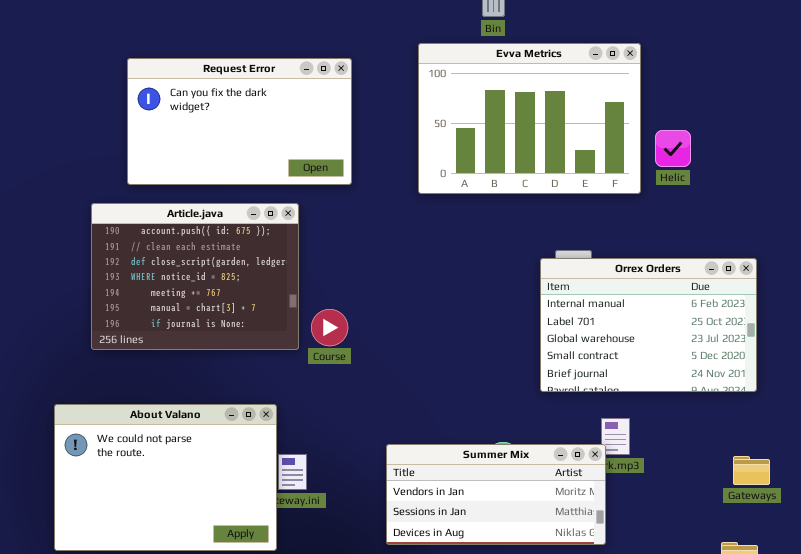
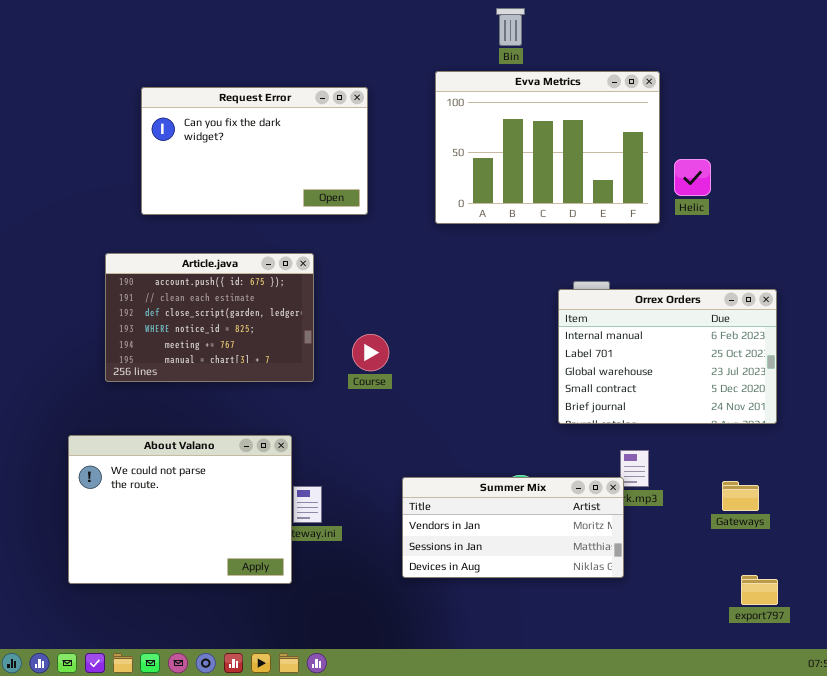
Article.java: [91,203,299,350] -> [105,253,314,382], resized
Course: [311,309,348,346] -> [352,334,389,371], moved
Gateways: [733,456,770,485] -> [722,481,759,511], moved

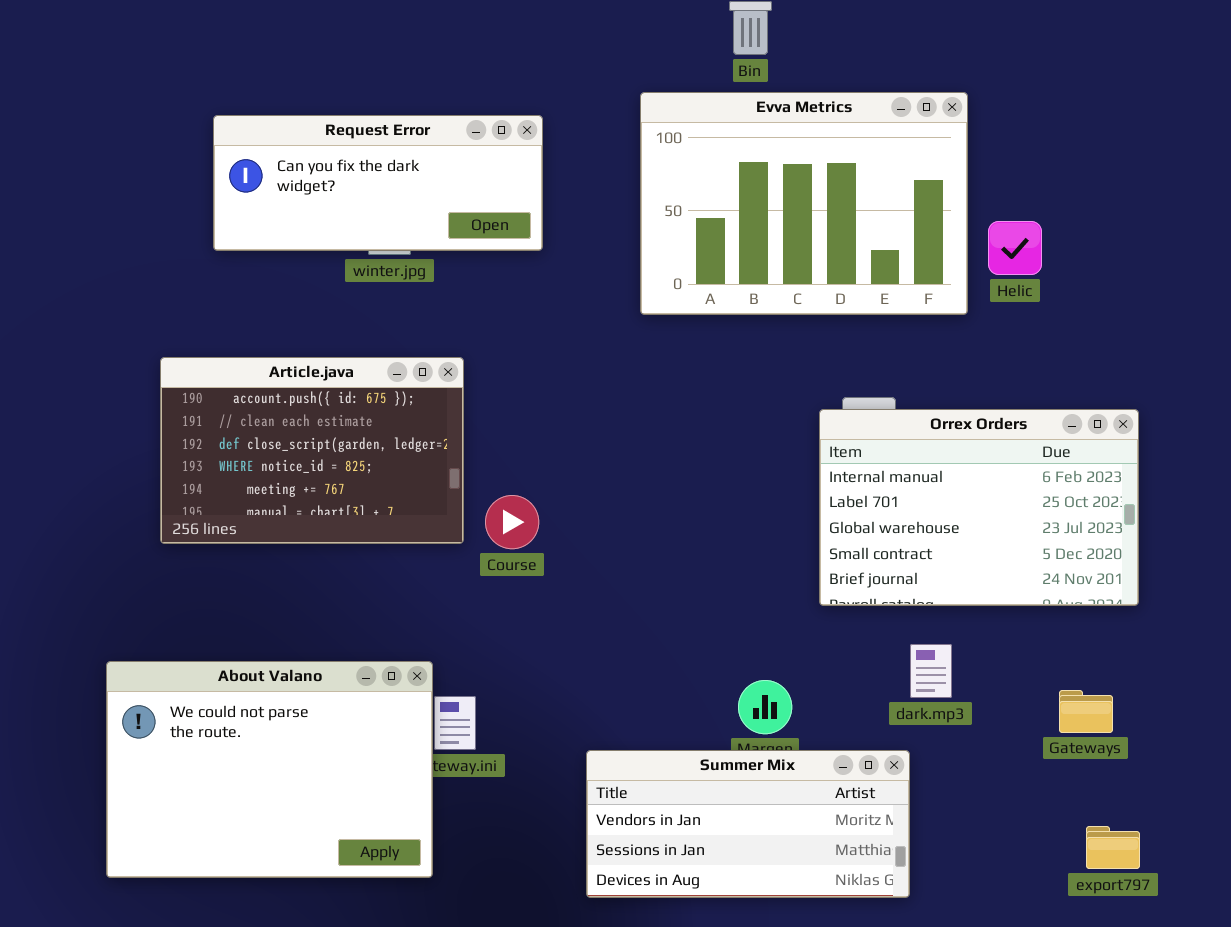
Request Error: [141,87,368,215] -> [213,115,543,251], resized
Course: [352,334,389,371] -> [485,495,539,549], moved
About Valano: [68,435,292,584] -> [106,661,433,878], moved
Summer Mix: [402,477,624,578] -> [586,750,910,898], moved

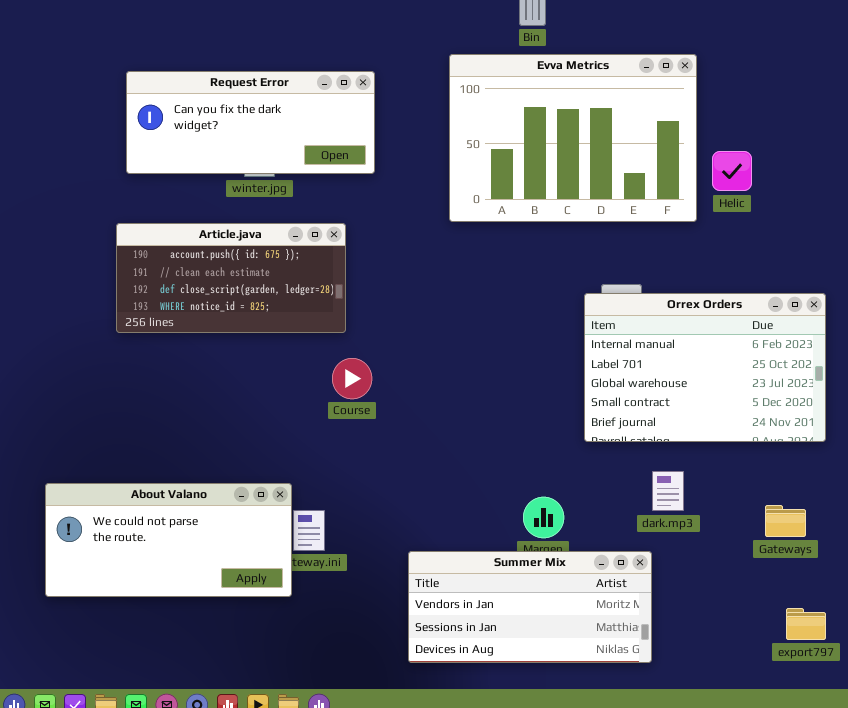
Article.java: [160,357,464,544] -> [116,223,346,333], moved, resized
About Valano: [106,661,433,878] -> [45,483,292,597], resized

